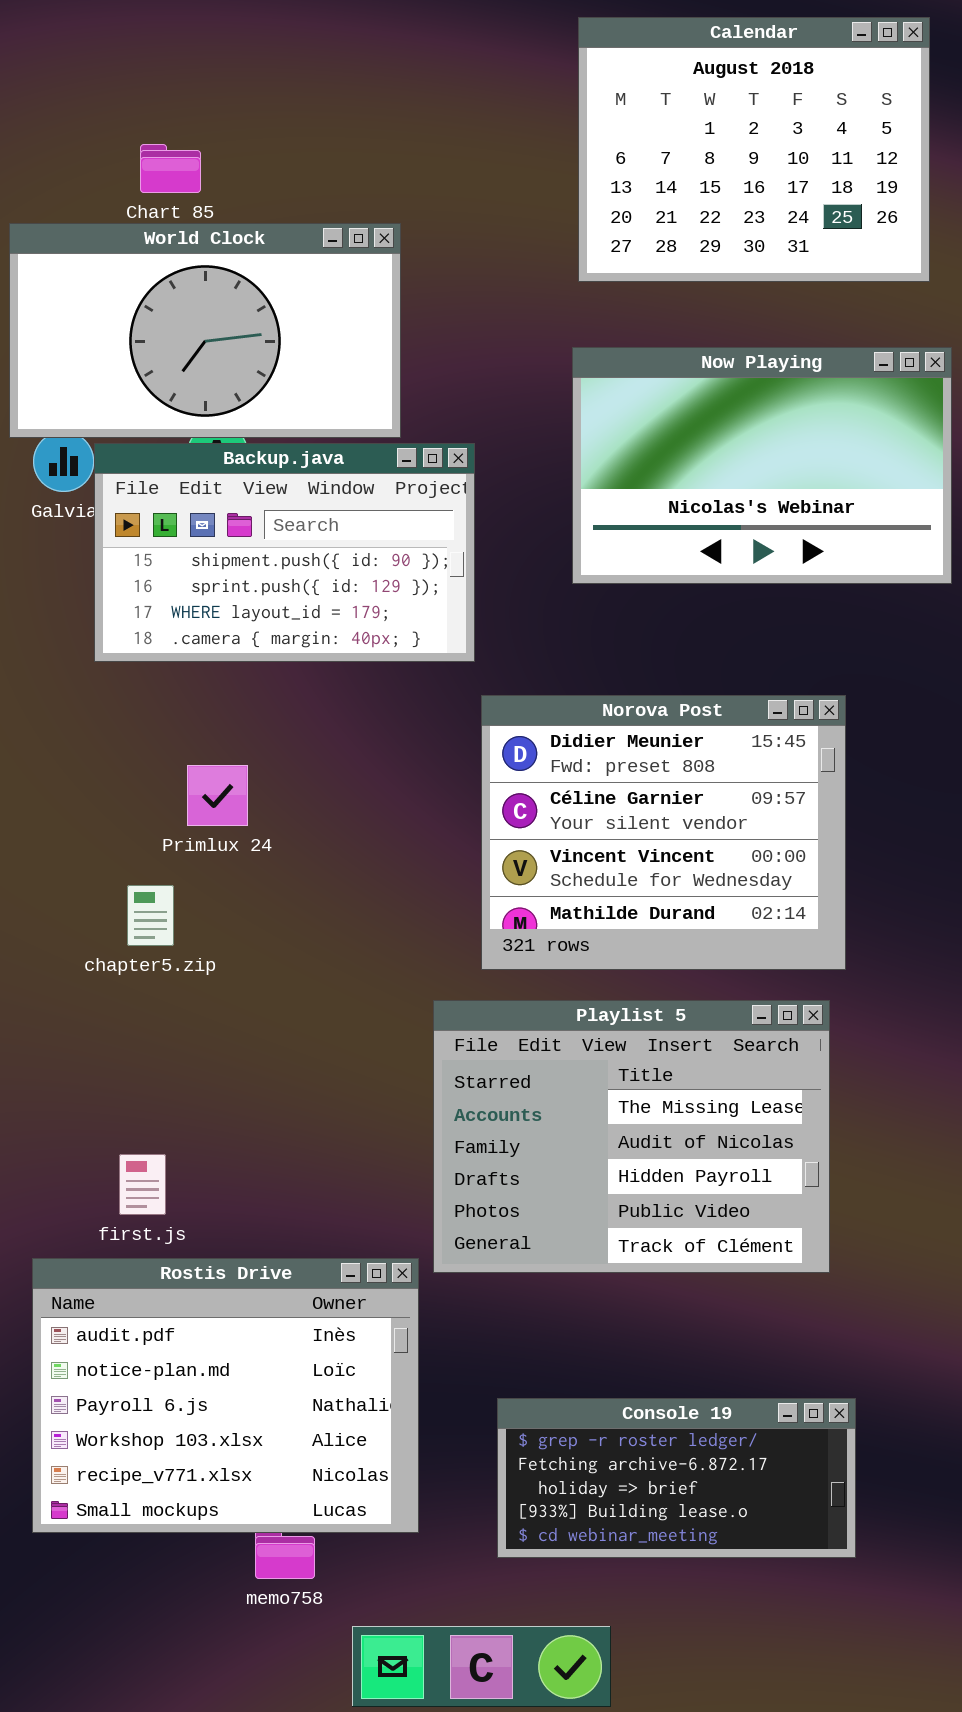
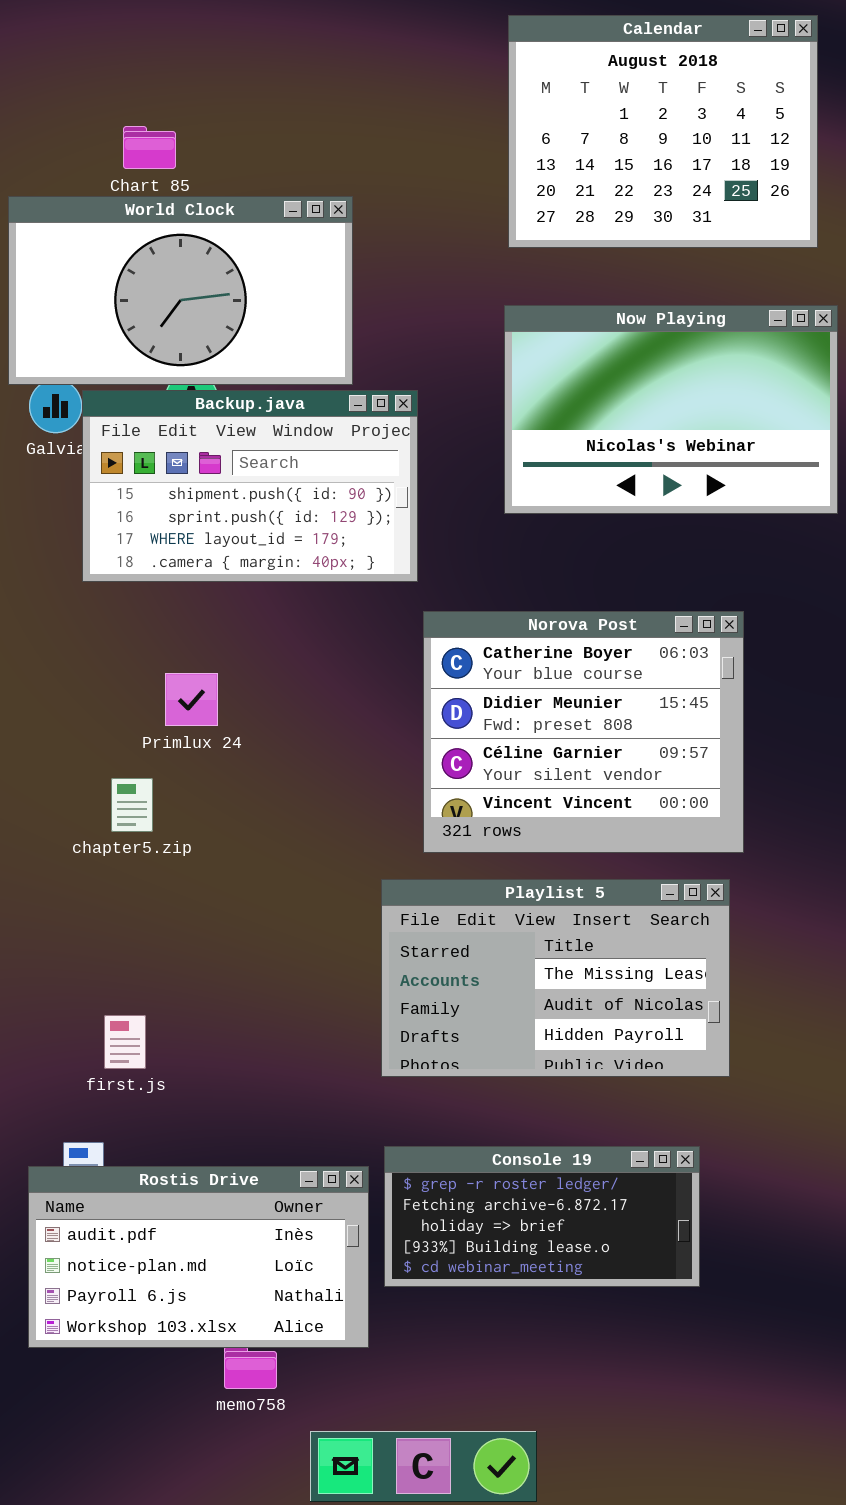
Norova Post: [481,695,846,970] -> [423,611,744,853], scrolled up 1 row
Playlist 5: [433,1000,830,1273] -> [381,879,730,1077], resized
Rostis Drive: [32,1258,419,1533] -> [28,1166,369,1348], resized
Console 19: [497,1398,856,1558] -> [384,1146,700,1287], moved

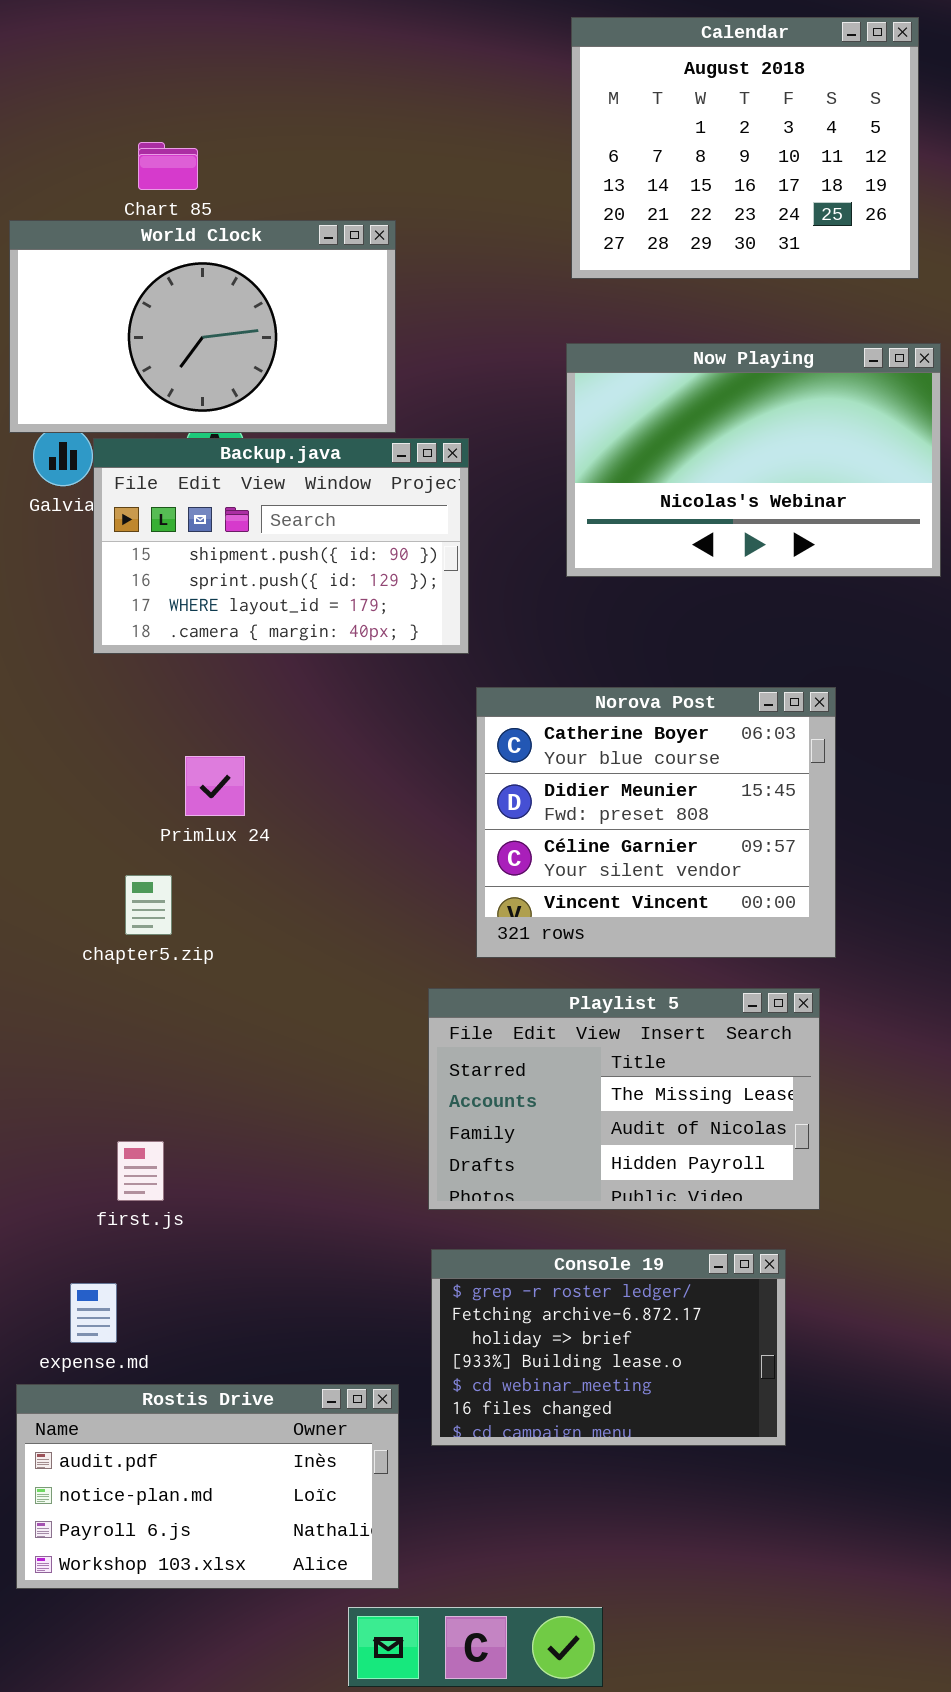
Console 19: [384,1146,700,1287] -> [431,1249,786,1446], resized
Rostis Drive: [28,1166,369,1348] -> [16,1384,399,1589], moved

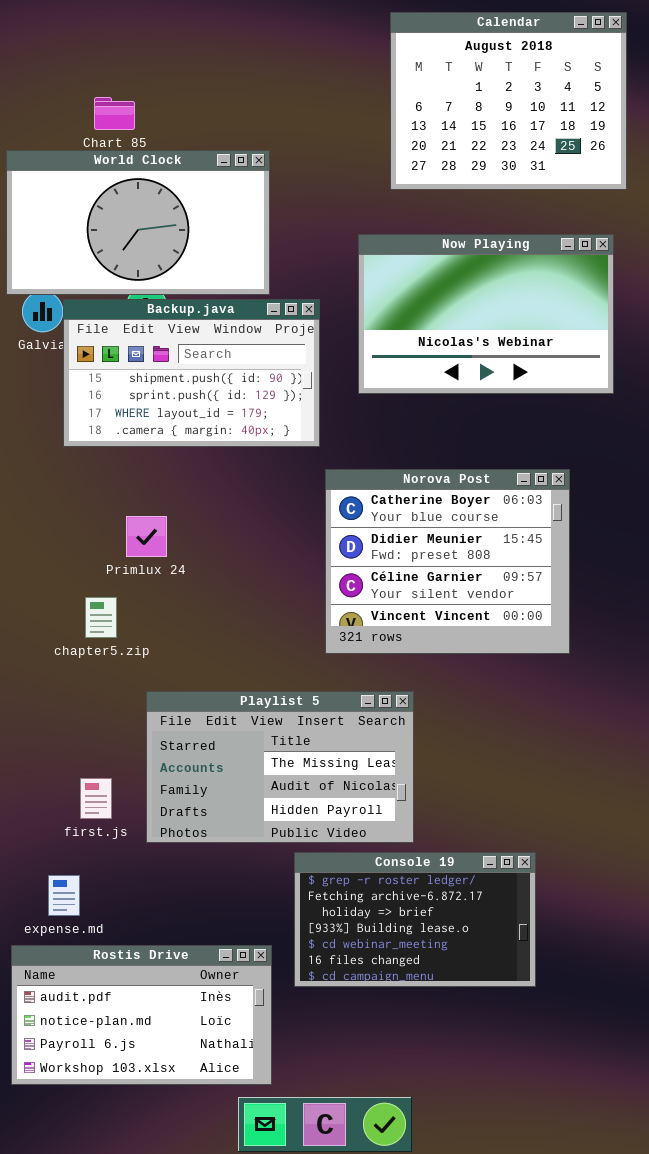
Now Playing: [566,343,941,577] -> [358,234,614,394], moved
Playlist 5: [428,988,820,1210] -> [146,691,414,843], moved

